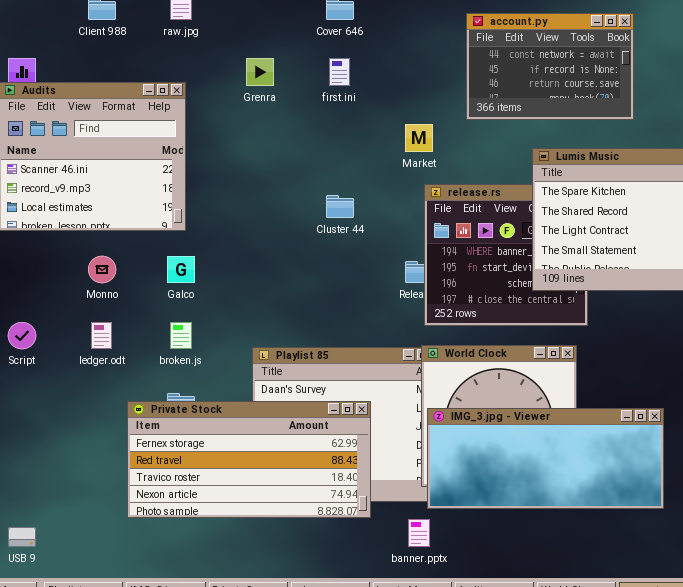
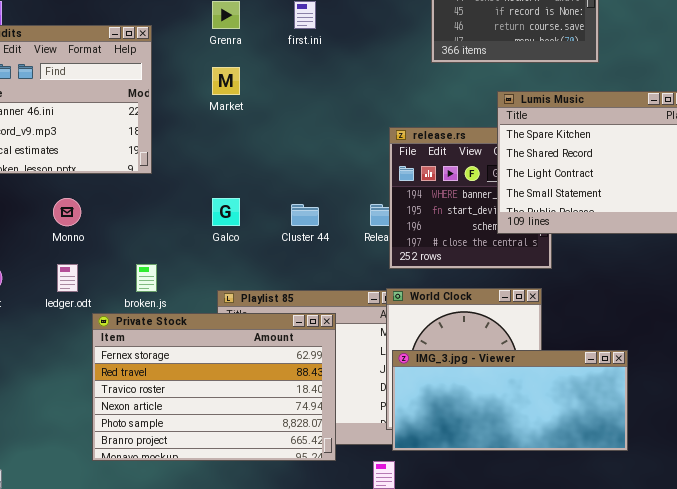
Market: [405,124,433,152] -> [212,67,240,95], moved
Cluster 44: [326,195,354,218] -> [291,204,319,226], moved
Galco: [167,256,195,283] -> [212,198,240,226], moved
Private Stock: [127,401,371,518] -> [92,313,336,461], resized

